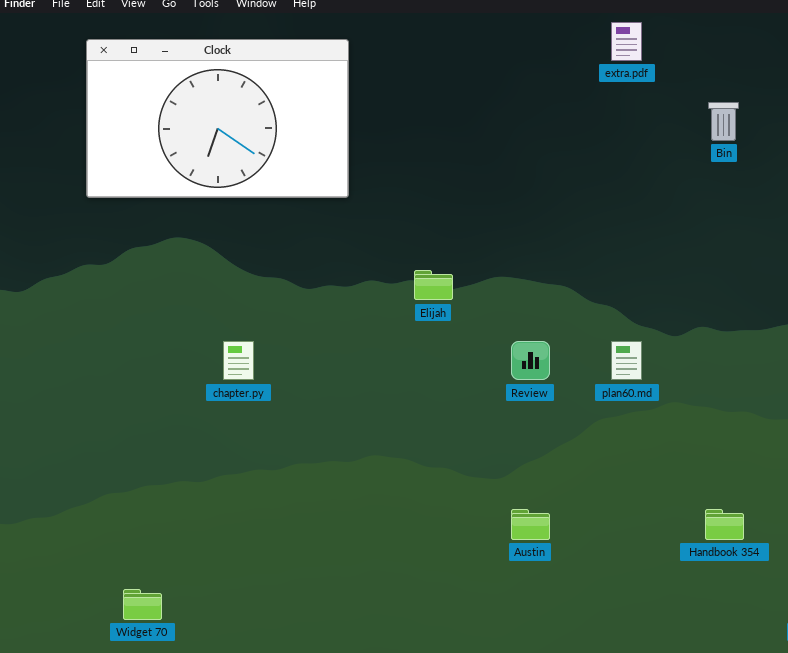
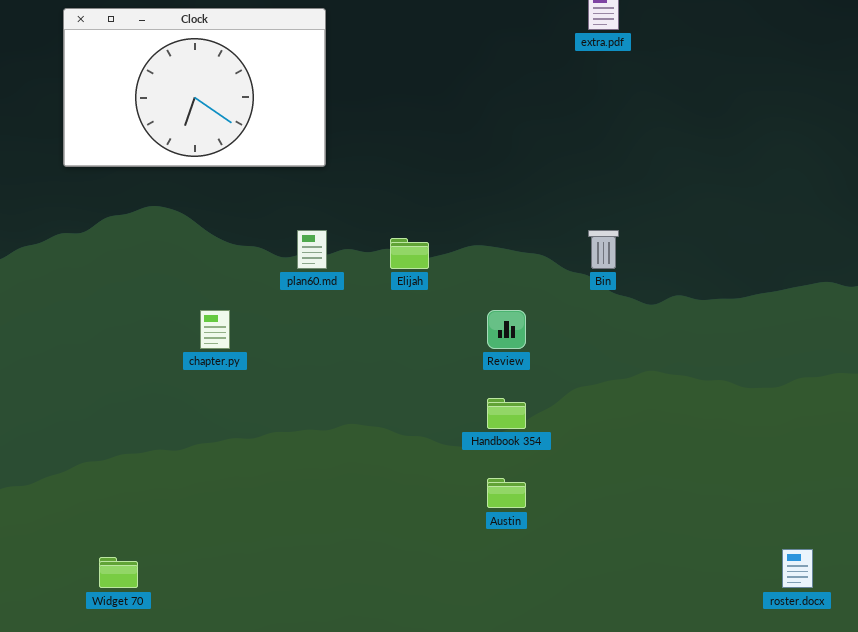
Bin: [708,102,739,141] -> [588,230,619,269], moved
plan60.md: [611,341,642,380] -> [297,230,327,269], moved
Handbook 354: [705,509,744,540] -> [487,398,526,429], moved

